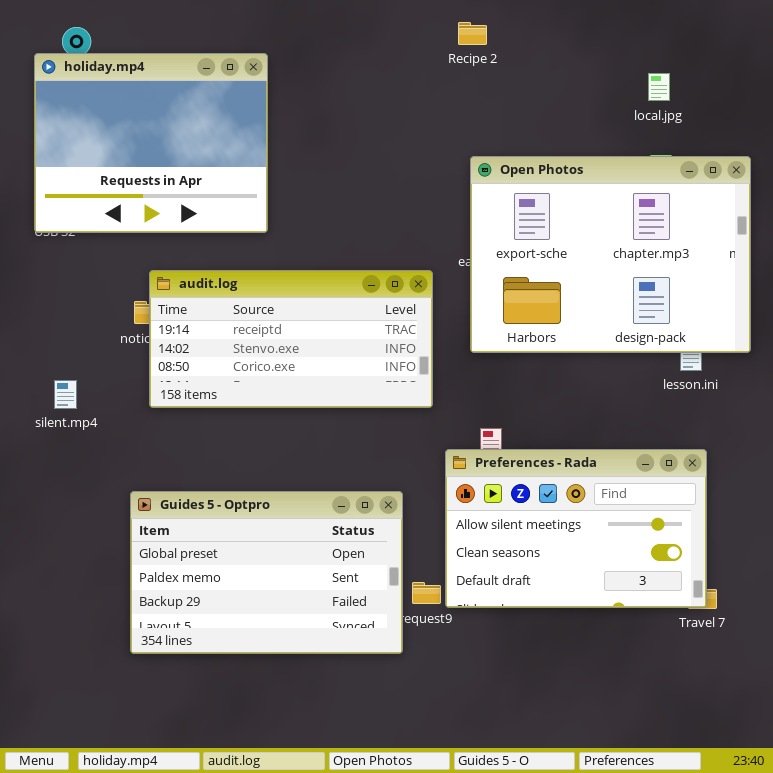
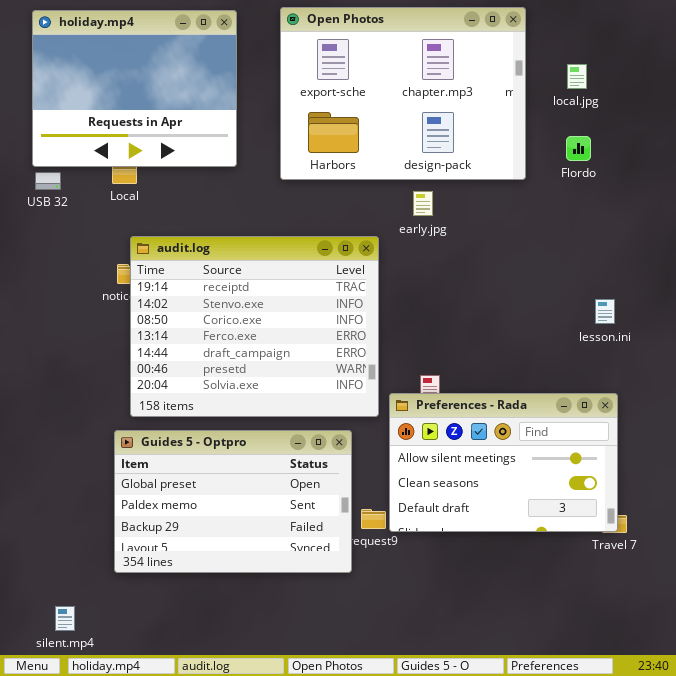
holiday.mp4: [34,53,268,233] -> [32,10,237,167], moved
Open Photos: [470,156,751,353] -> [280,7,526,180], moved
audit.log: [149,270,433,408] -> [130,236,379,417], resized
silent.mp4: [54,380,77,409] -> [55,606,75,631], moved

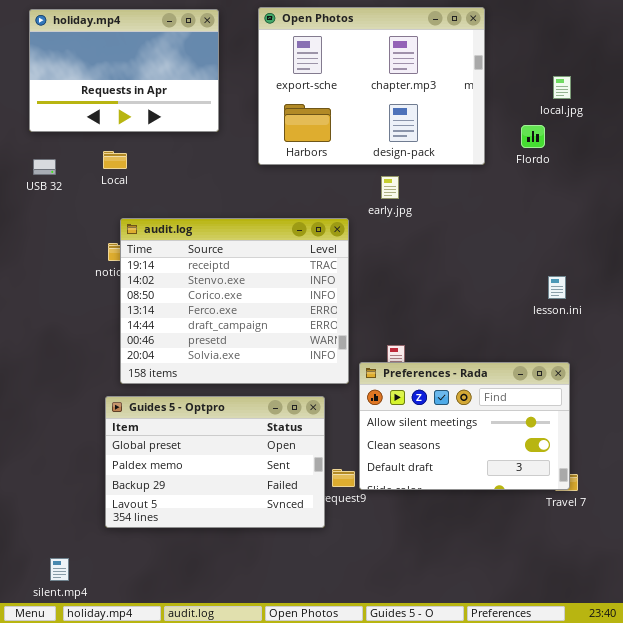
holiday.mp4: [32,10,237,167] -> [29,9,219,132], resized
local.jpg: [567,64,587,89] -> [553,76,571,99], moved

